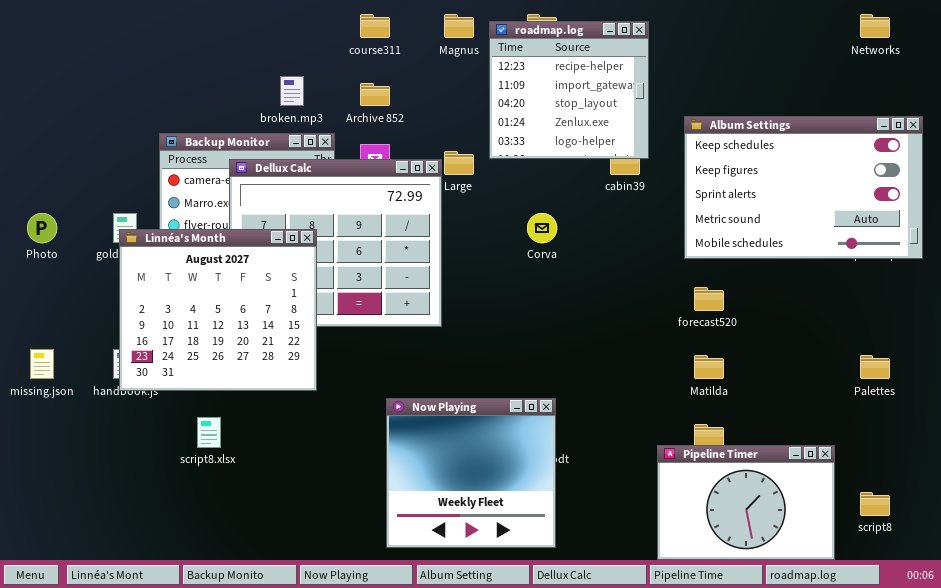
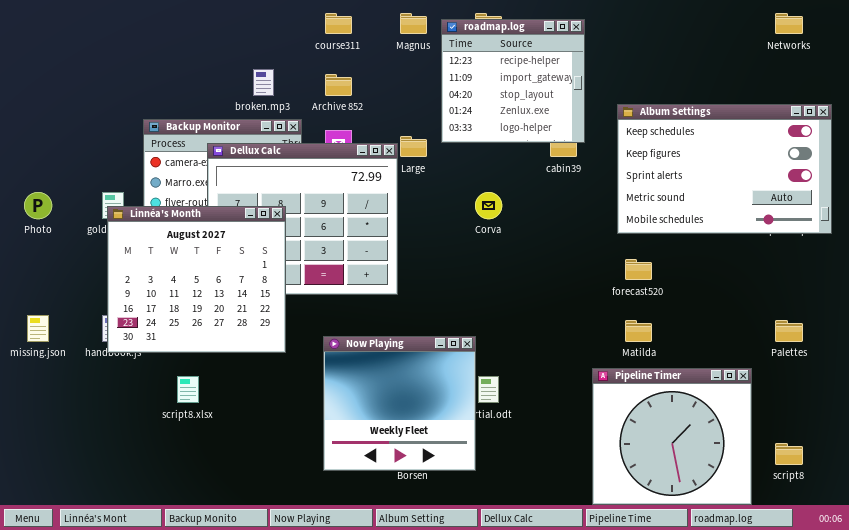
Now Playing: [386,398,556,548] -> [323,336,476,471], moved
Pipeline Timer: [657,445,835,560] -> [592,368,752,505], resized

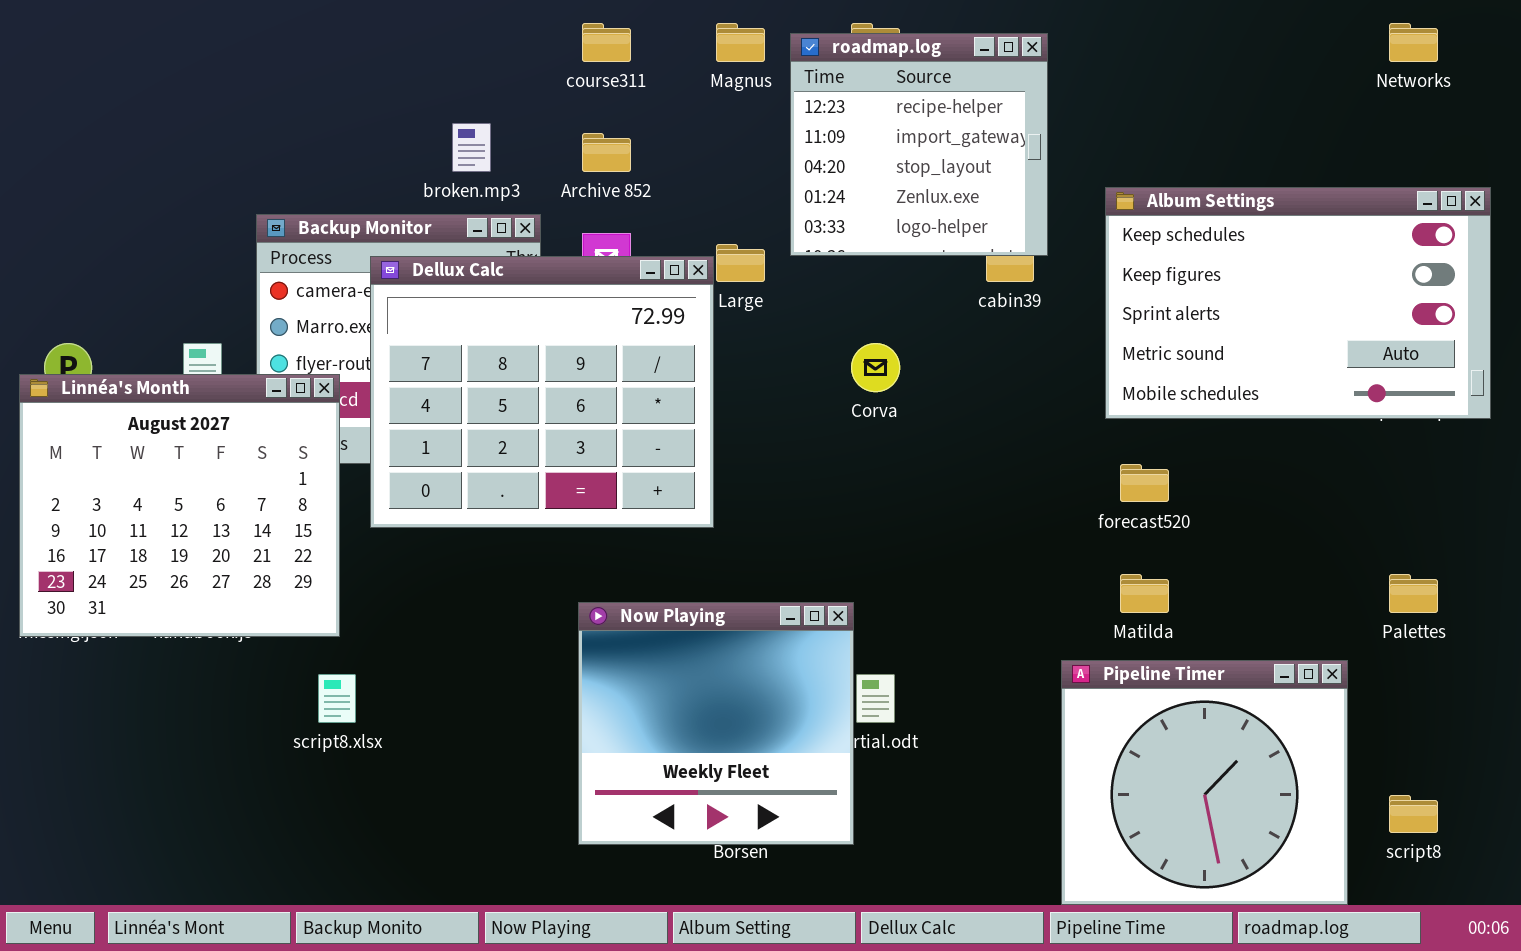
Linnéa's Month: [107,206,286,353] -> [19,374,340,637], moved

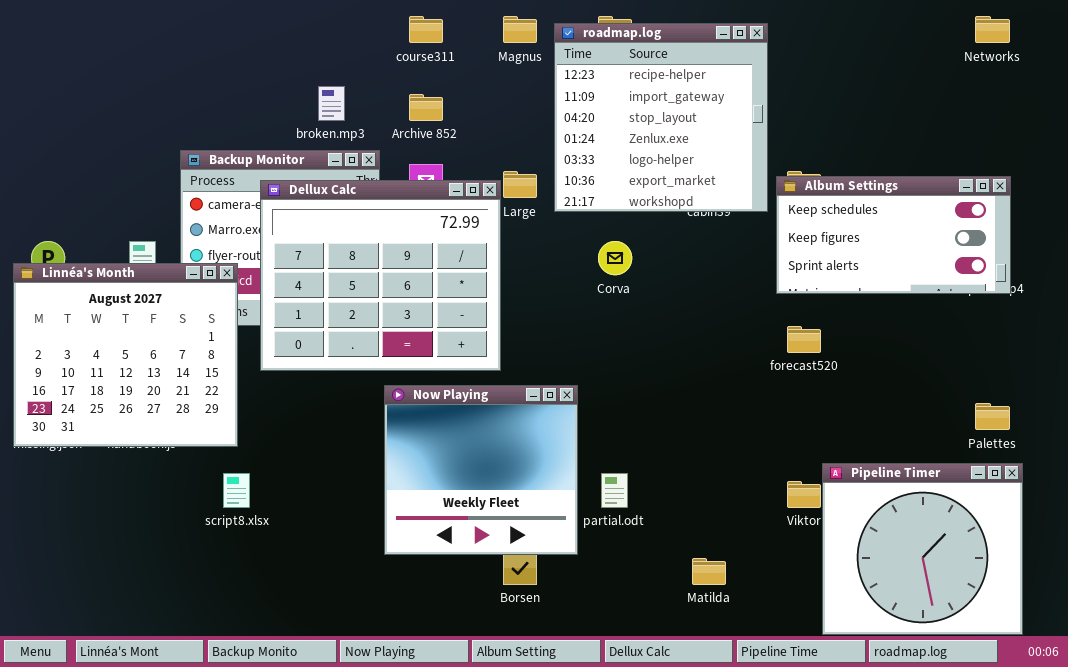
roadmap.log: [790,33,1048,256] -> [554,23,768,212], resized
Album Settings: [1105,187,1491,419] -> [776,176,1011,294], resized
Matilda: [1120,574,1169,613] -> [692,558,726,585], moved
Now Playing: [578,602,854,845] -> [384,385,578,555], moved
Pipeline Timer: [1061,660,1348,905] -> [822,463,1023,635], moved

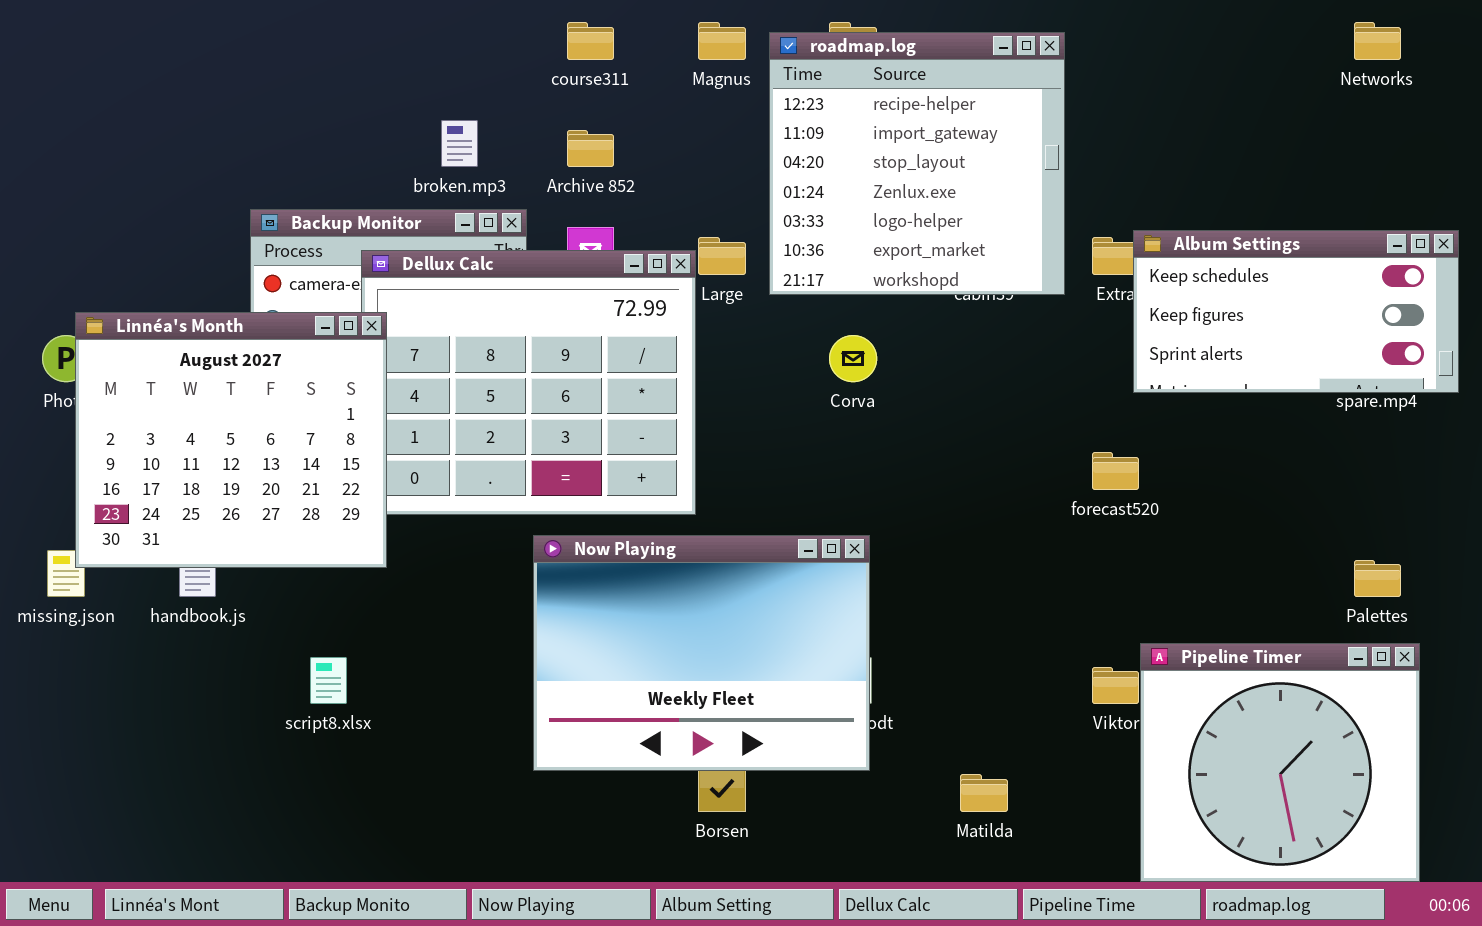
Album Settings: [776,176,1011,294] -> [1133,230,1459,393], moved
Linnéa's Month: [13,263,238,447] -> [75,312,387,568], moved
Now Playing: [384,385,578,555] -> [533,535,870,771], resized

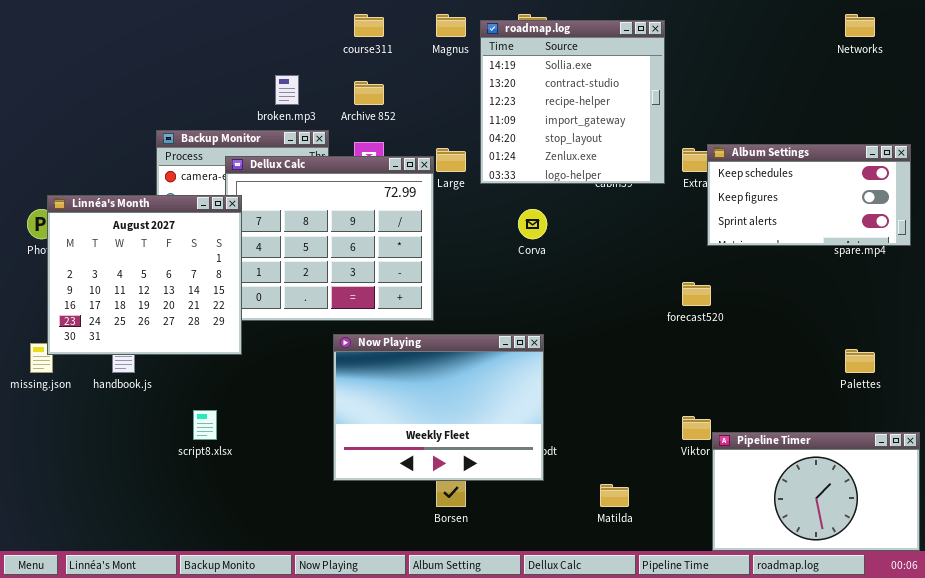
roadmap.log: [769,32,1065,295] -> [480,20,665,184], scrolled up 2 rows
Pipeline Timer: [1140,643,1420,882] -> [712,432,920,551], resized

